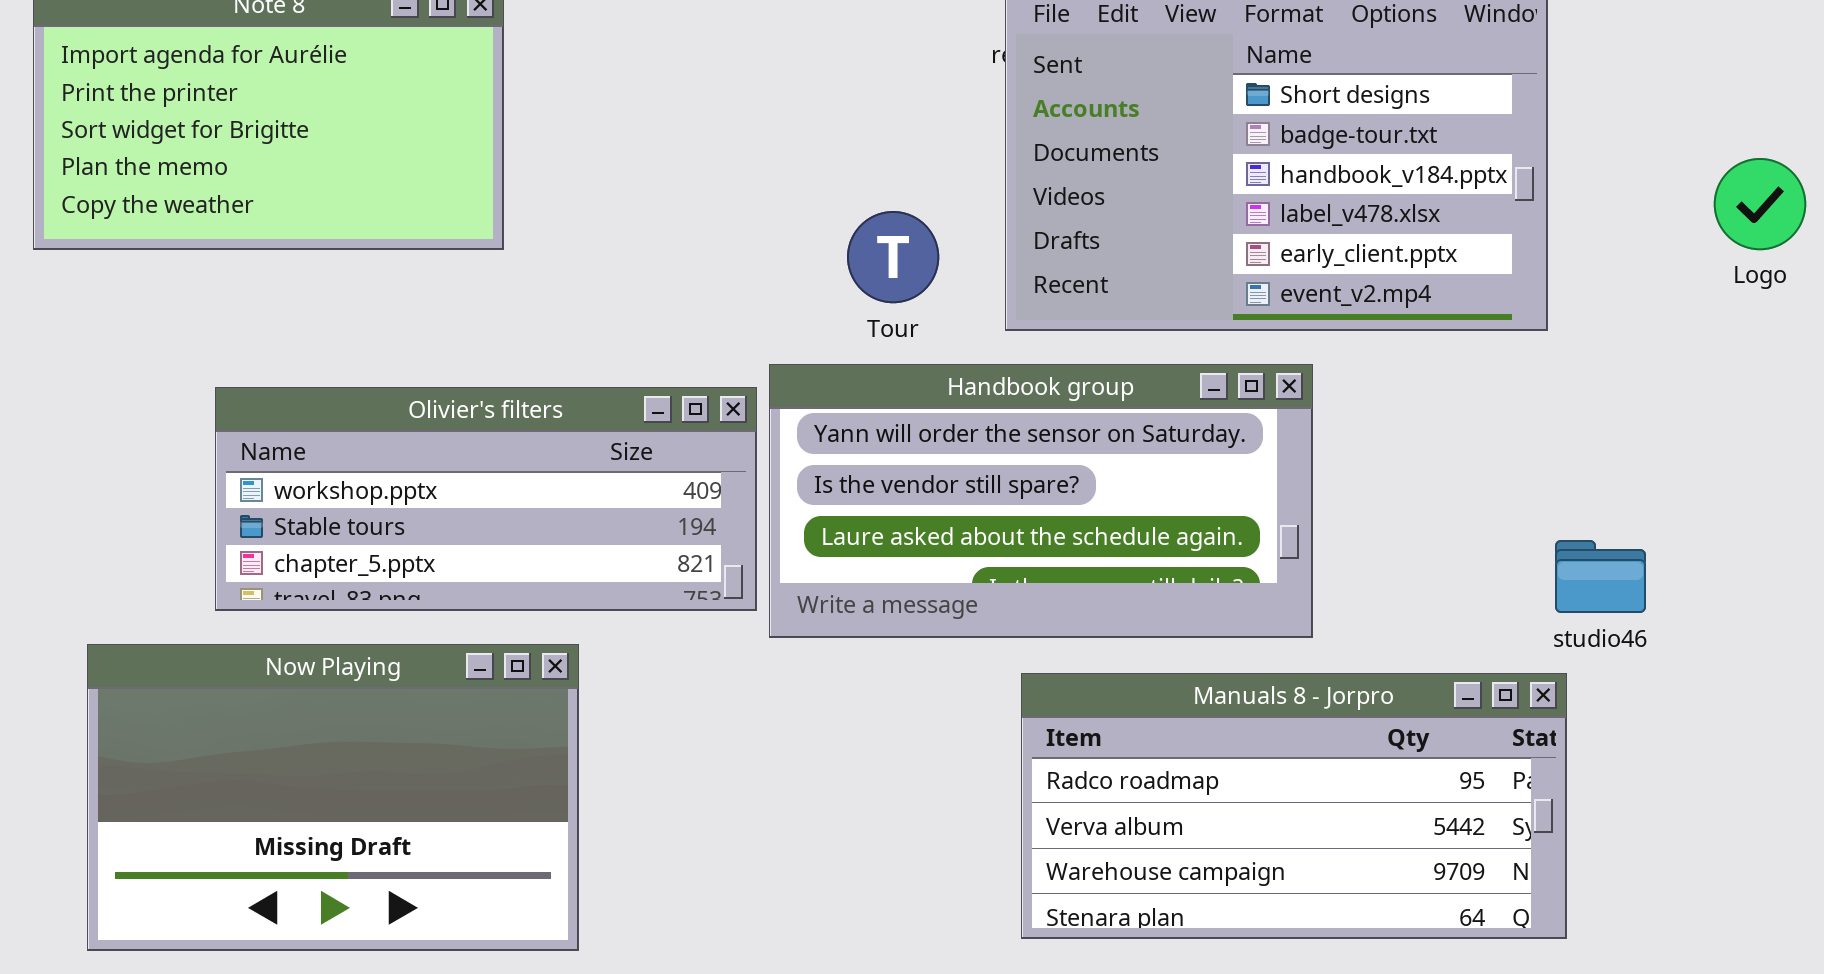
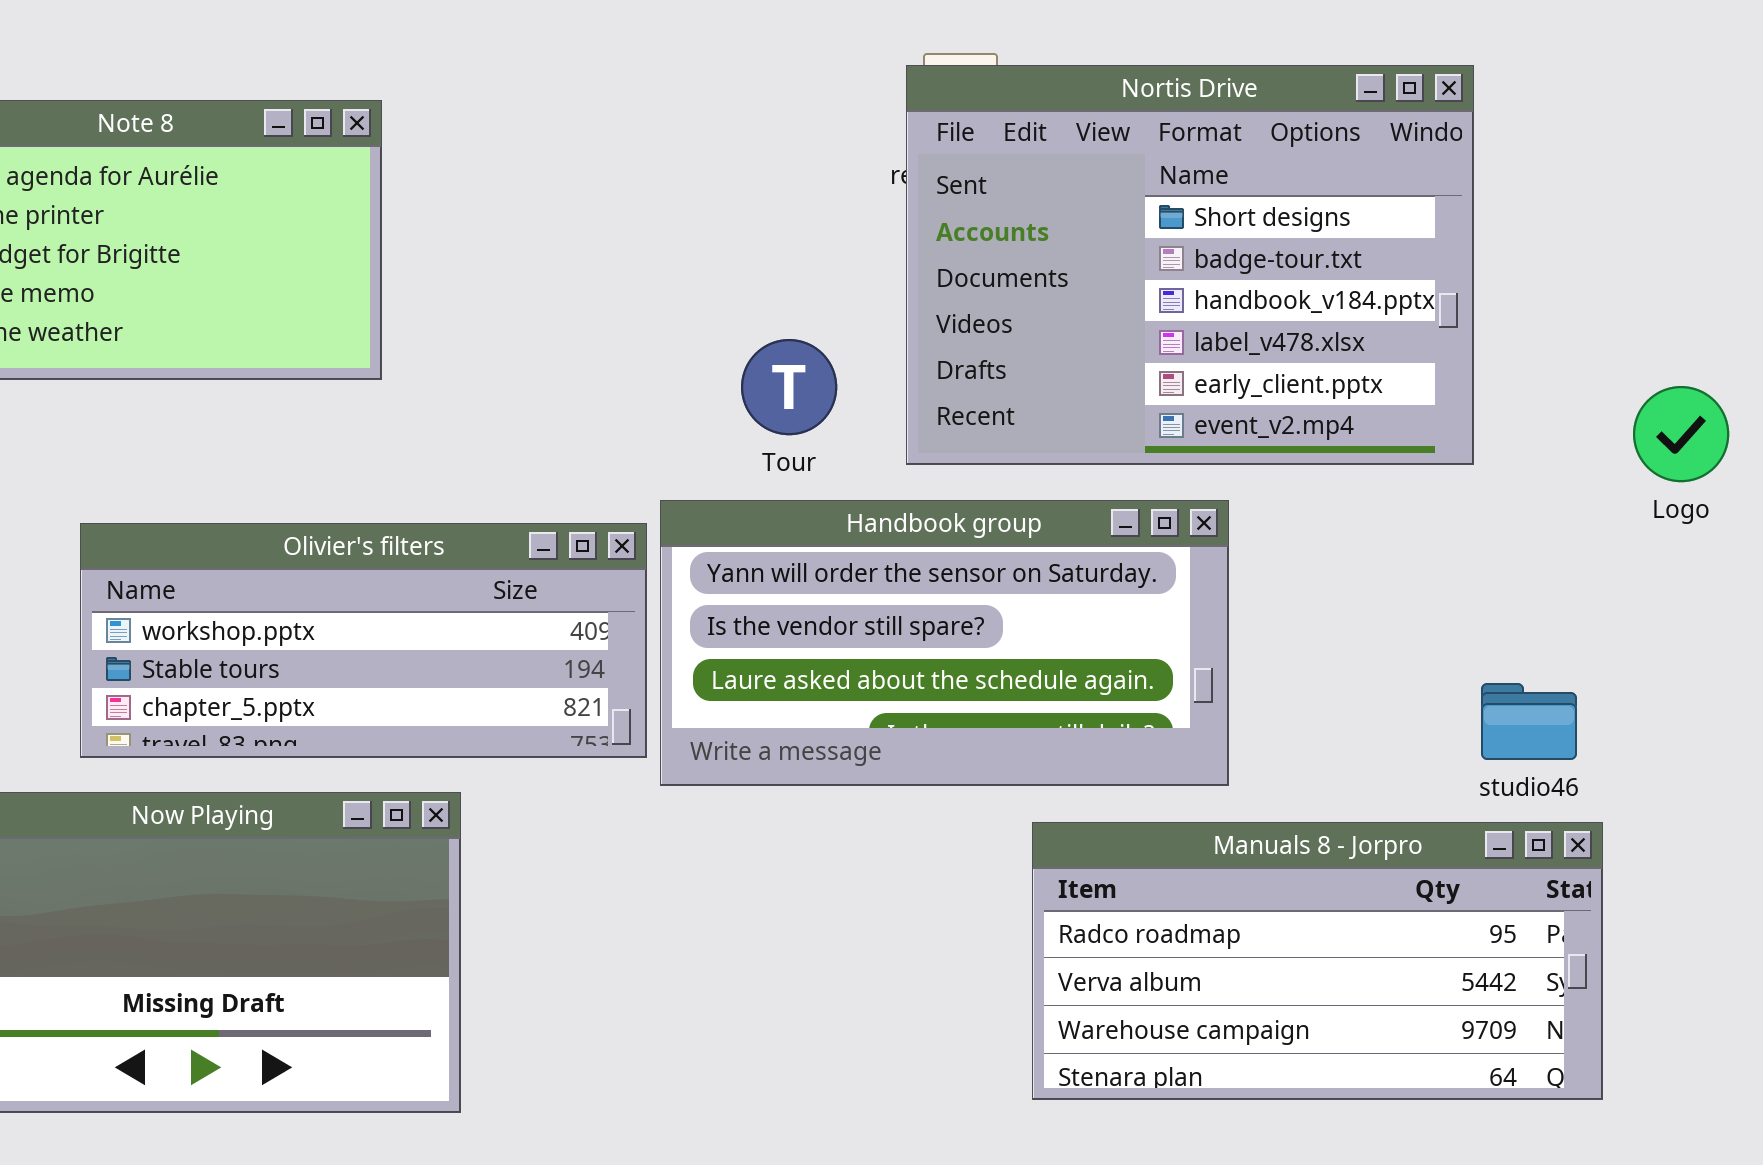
Logo: [1714,158,1806,250] -> [1633,386,1729,482], moved
Manuals 8 - Jorpro: [1021,673,1567,939] -> [1032,822,1603,1100], moved

